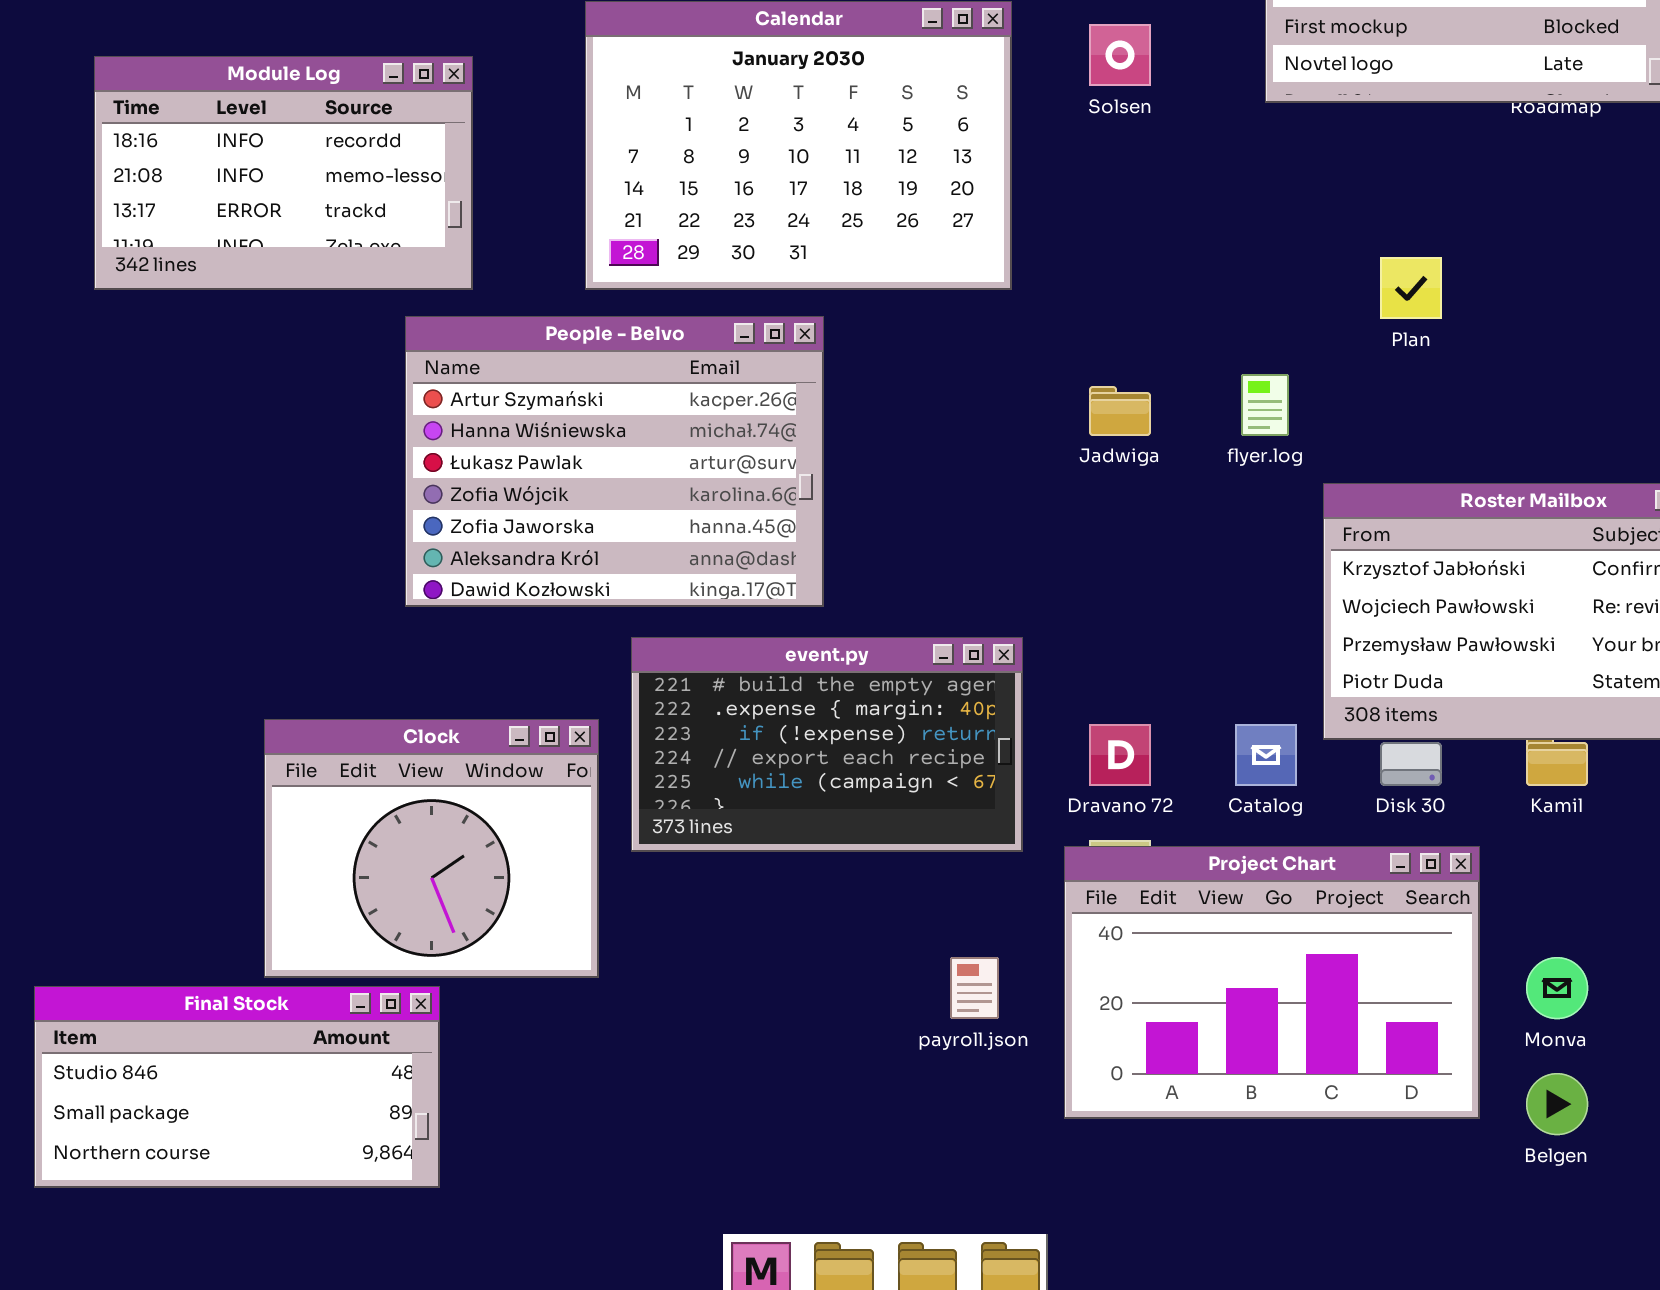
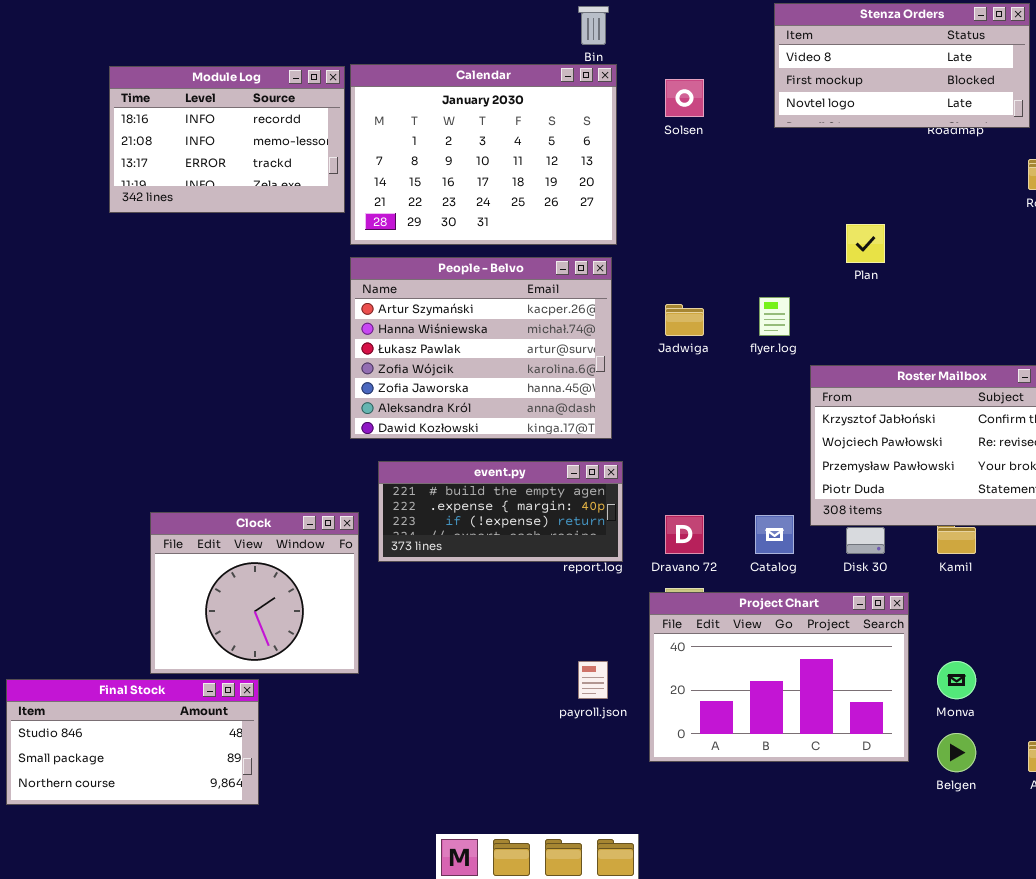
Module Log: [94,56,473,290] -> [109,66,345,213], moved
People - Belvo: [405,316,824,607] -> [350,257,612,439], moved
event.py: [631,637,1023,852] -> [378,461,623,562], resized

